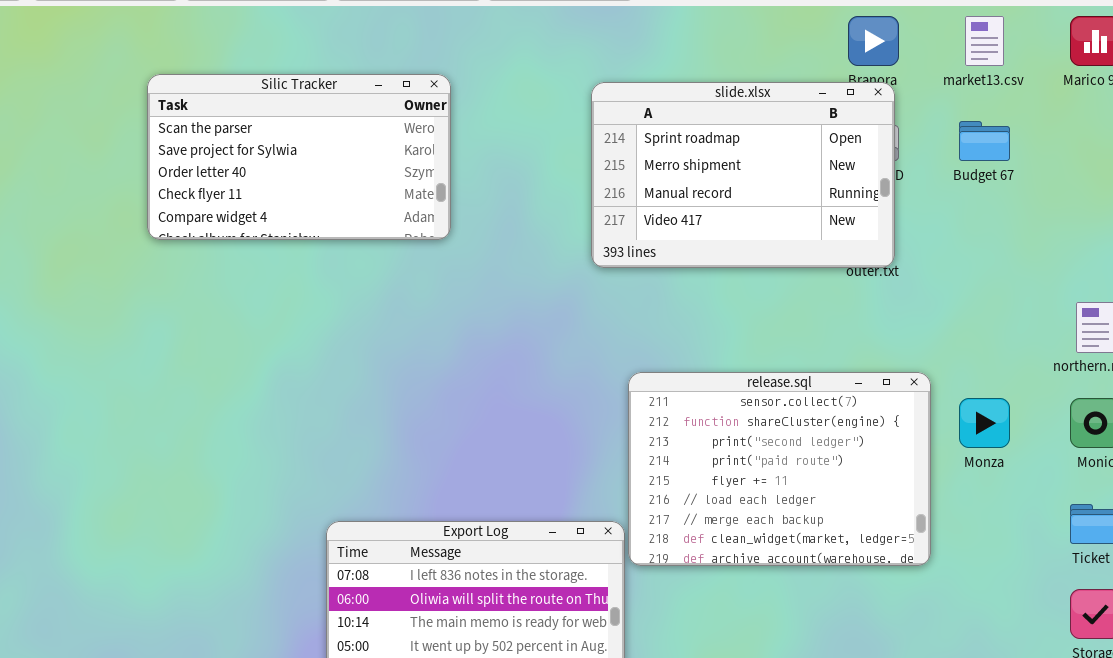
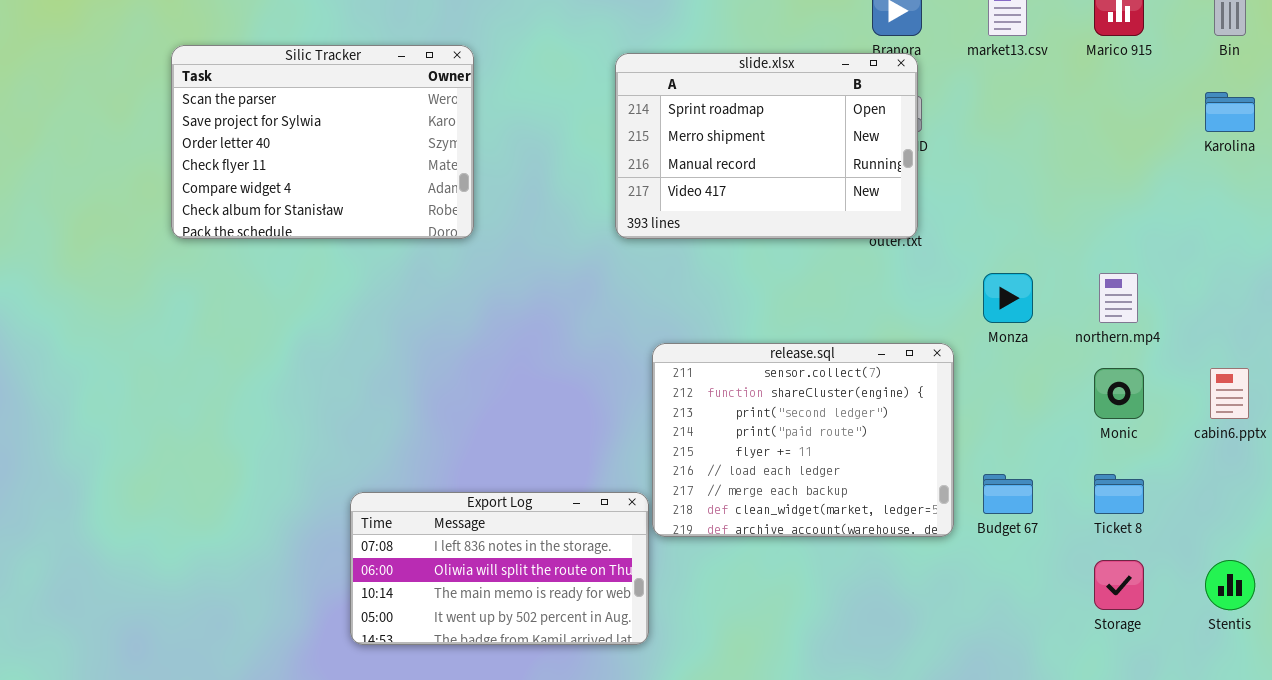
Silic Tracker: [147,74,451,240] -> [171,45,474,239], resized
Budget 67: [959,121,1010,161] -> [983,474,1033,514], moved
Monza: [959,398,1010,448] -> [983,273,1033,323], moved

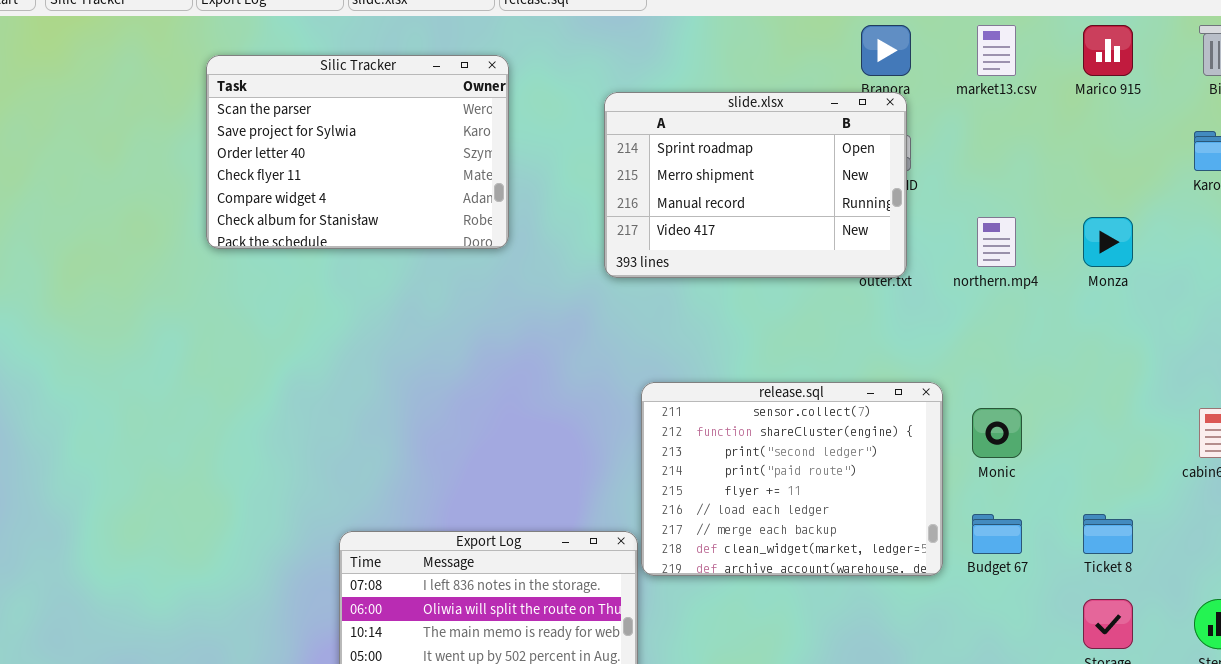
Silic Tracker: [171,45,474,239] -> [206,55,509,249], moved
Monza: [983,273,1033,323] -> [1083,217,1133,267], moved
northern.mp4: [1099,273,1138,323] -> [977,217,1016,267], moved
Monic: [1094,368,1144,419] -> [972,408,1022,458], moved

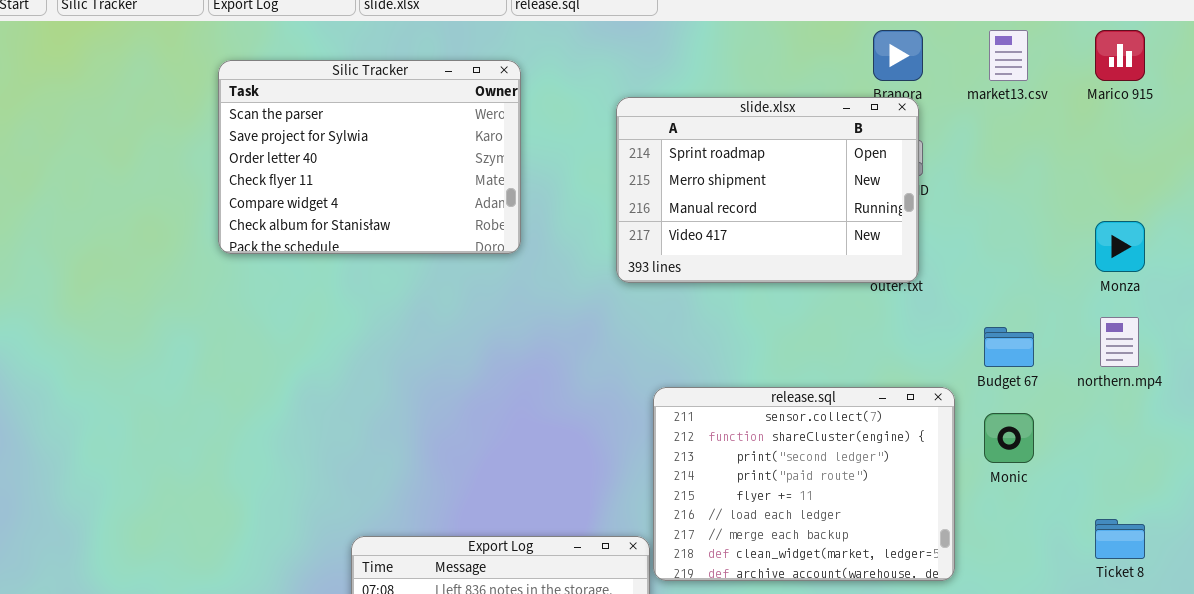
northern.mp4: [977,217,1016,267] -> [1100,317,1139,367], moved
Budget 67: [972,514,1022,554] -> [984,327,1034,367], moved

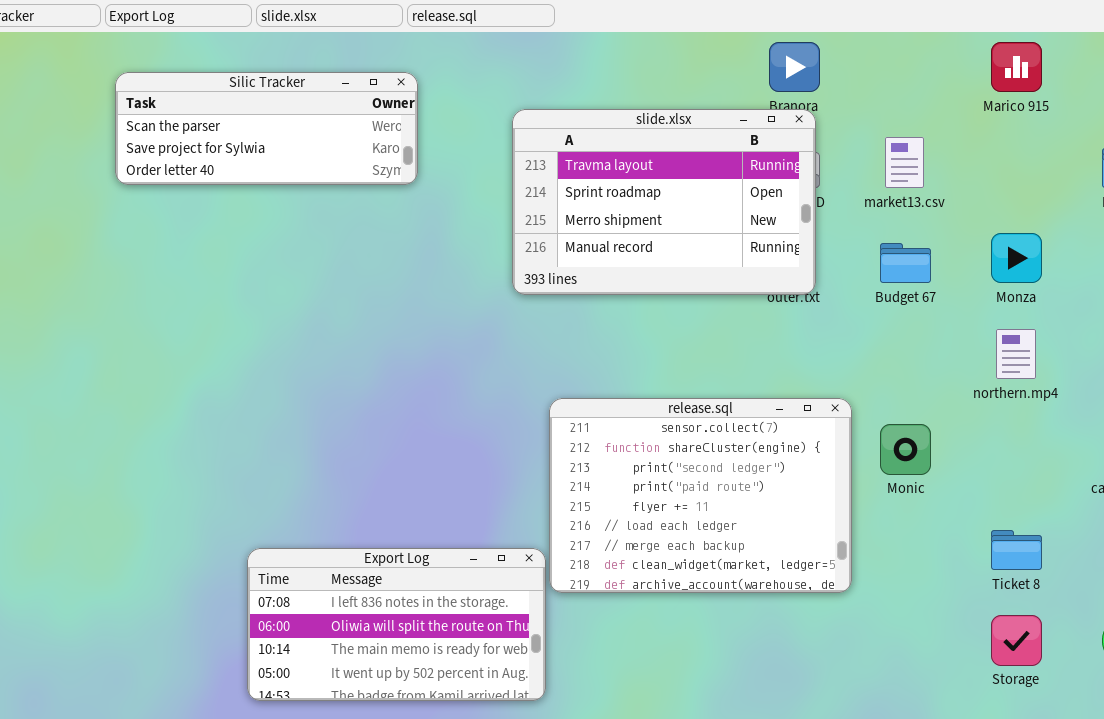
market13.csv: [989,30,1028,81] -> [885,137,924,188], moved
Silic Tracker: [218,60,521,254] -> [115,72,418,185], resized
slide.xlsx: [616,97,919,283] -> [512,109,816,295], scrolled up 1 row
Budget 67: [984,327,1034,367] -> [880,243,931,283], moved

